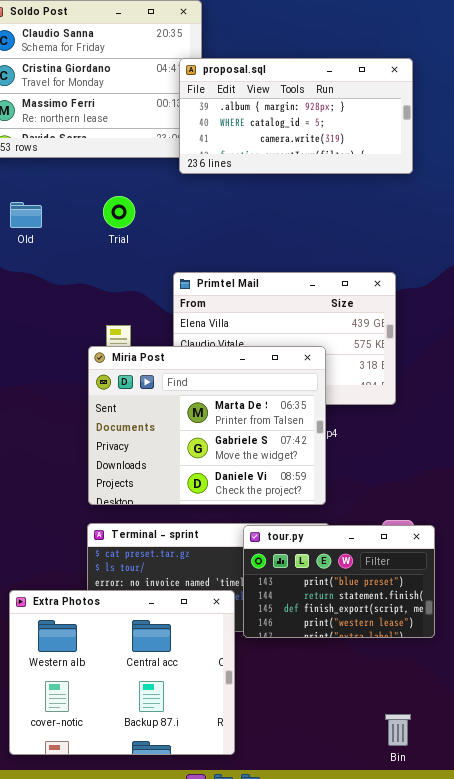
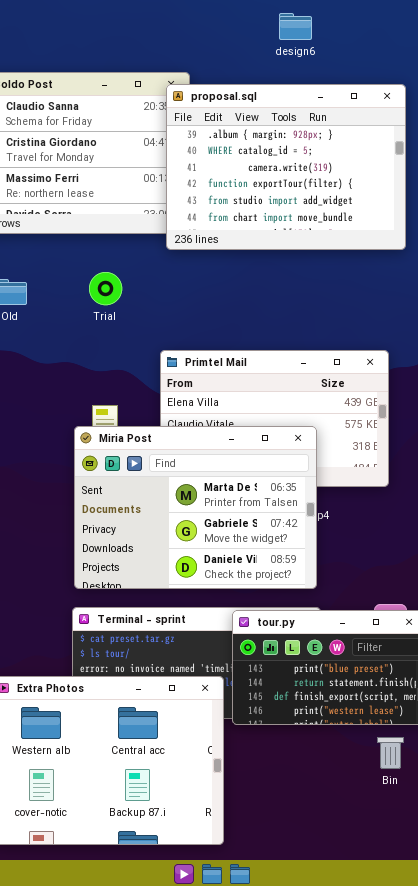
proposal.sql: [179,58,413,174] -> [166,84,406,250], resized
Bin: [385,714,411,746] -> [377,737,404,769], moved

